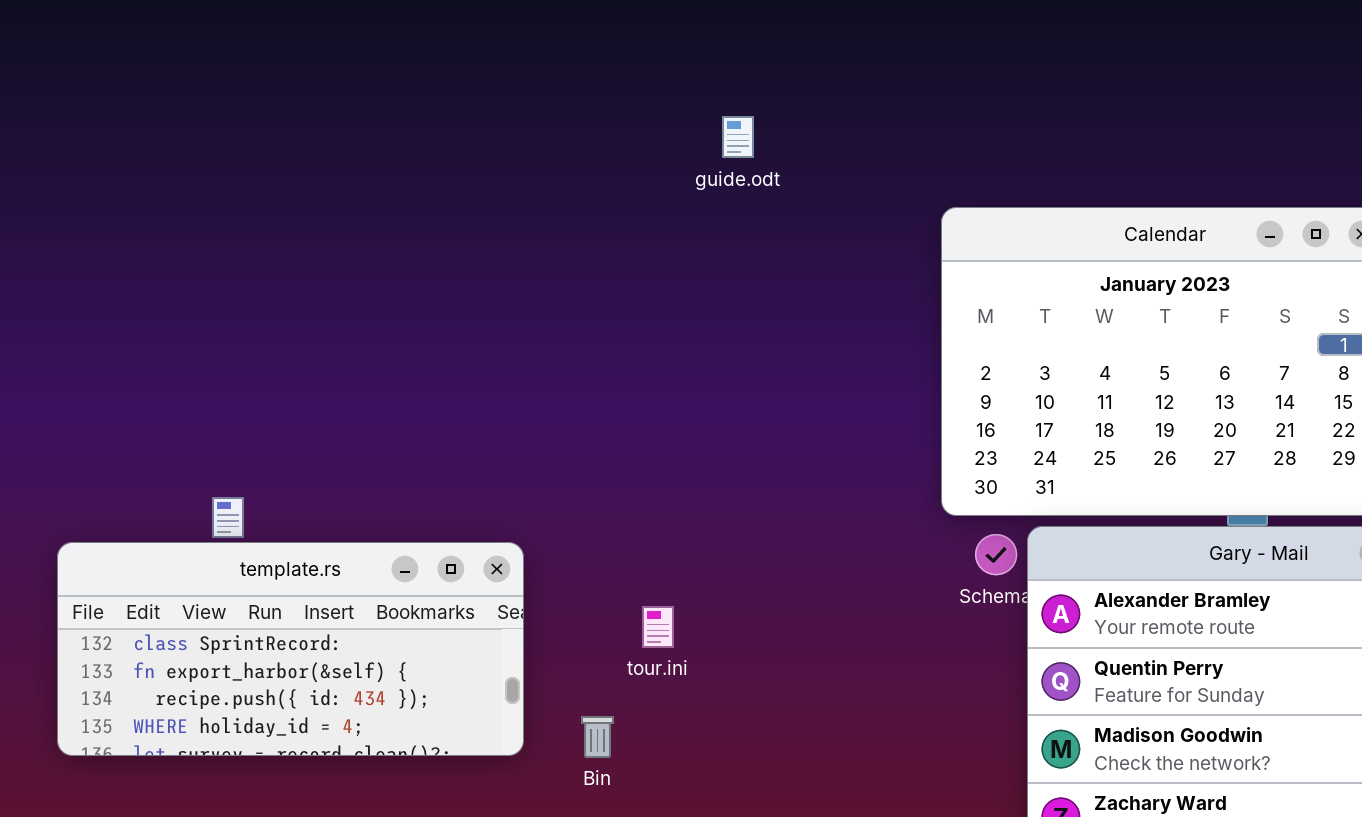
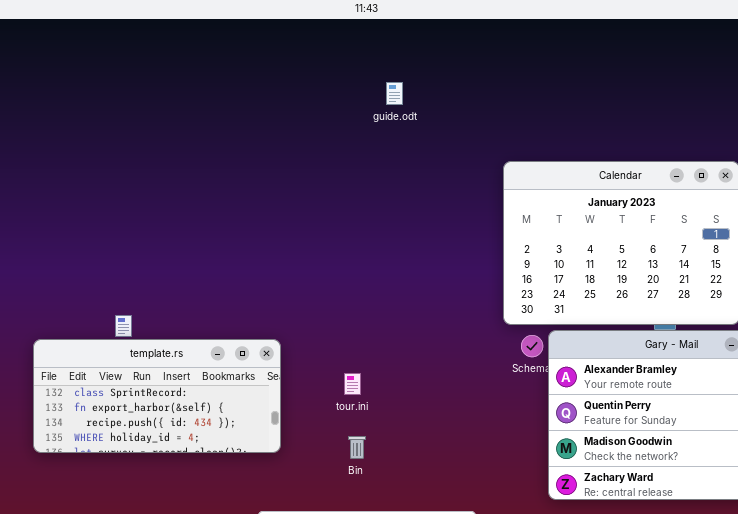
guide.odt: [722,116,754,158] -> [386,82,403,105], moved
Bin: [581,716,614,758] -> [348,436,366,459], moved

